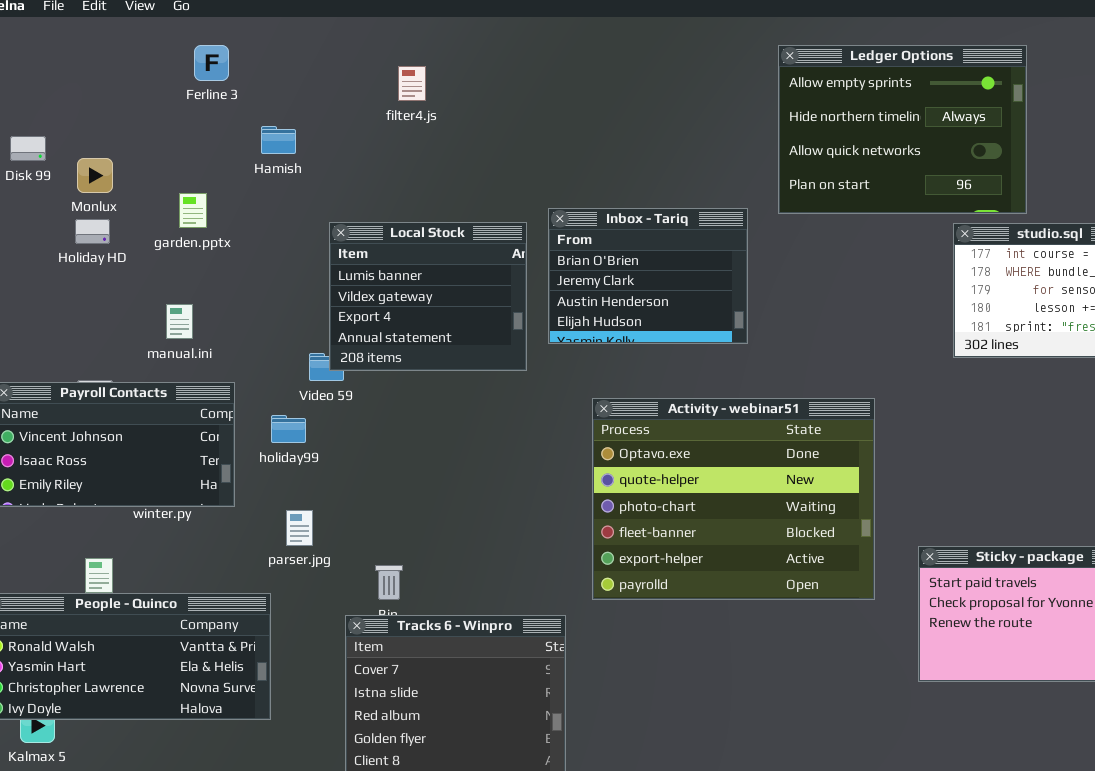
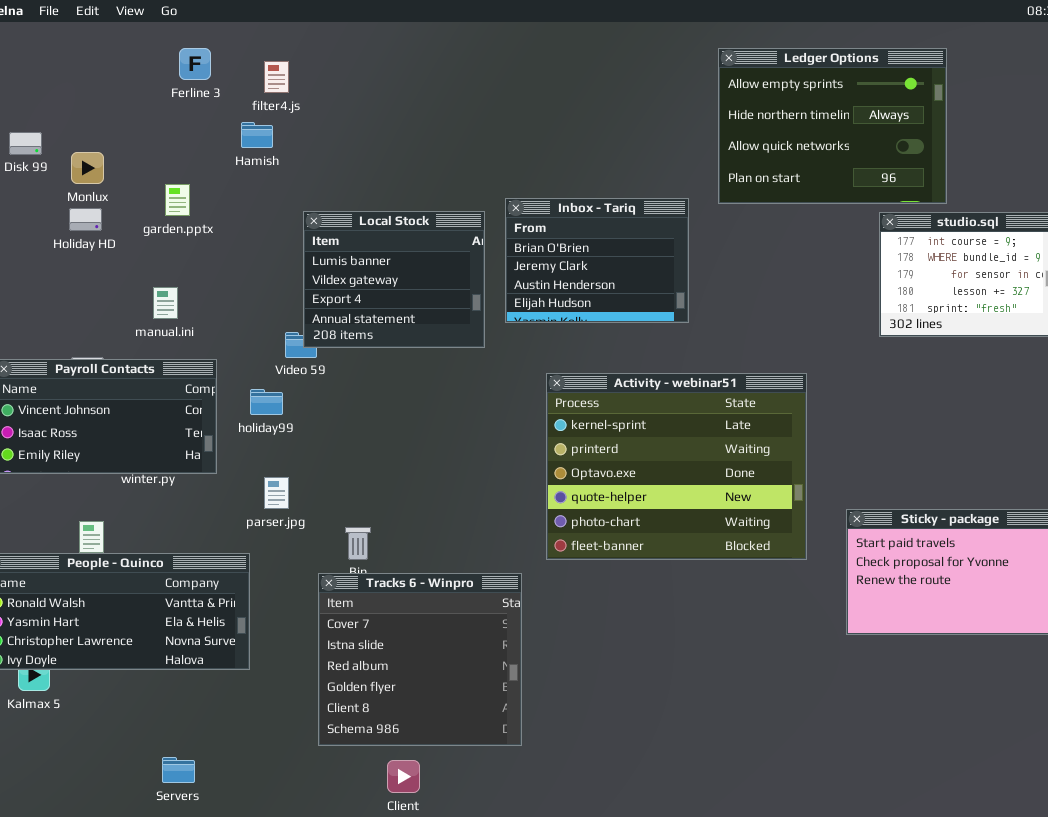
filter4.js: [398,66,426,101] -> [264,61,289,93], moved
Activity - webinar51: [592,398,875,600] -> [546,373,807,560], scrolled up 2 rows

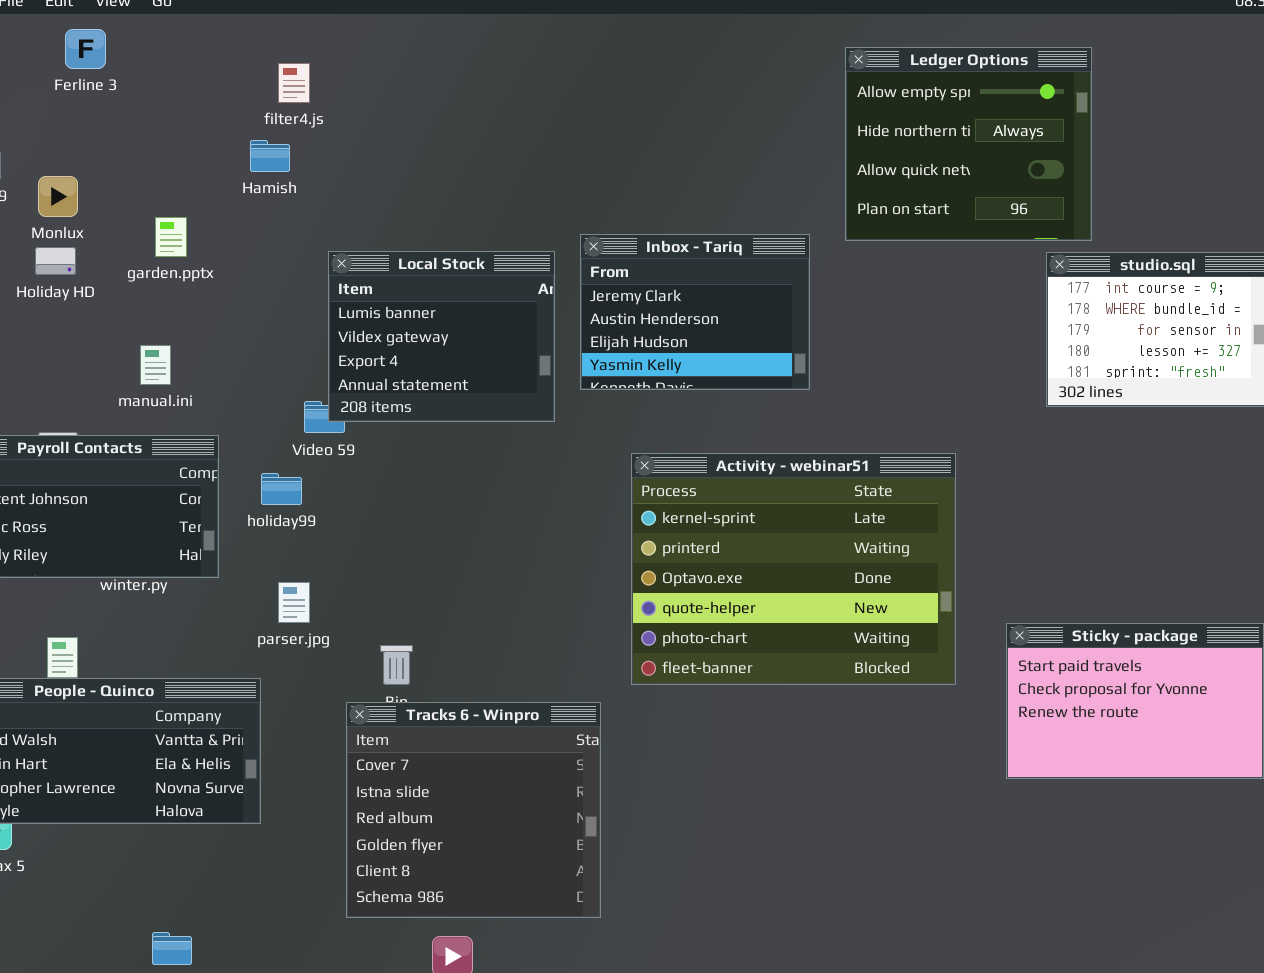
Ferline 3: [179,48,211,80] -> [65,29,106,69], moved
Ledger Options: [718,48,947,204] -> [845,47,1092,241], resized
Inbox - Tariq: [505,198,689,323] -> [580,234,810,390], scrolled down 1 row

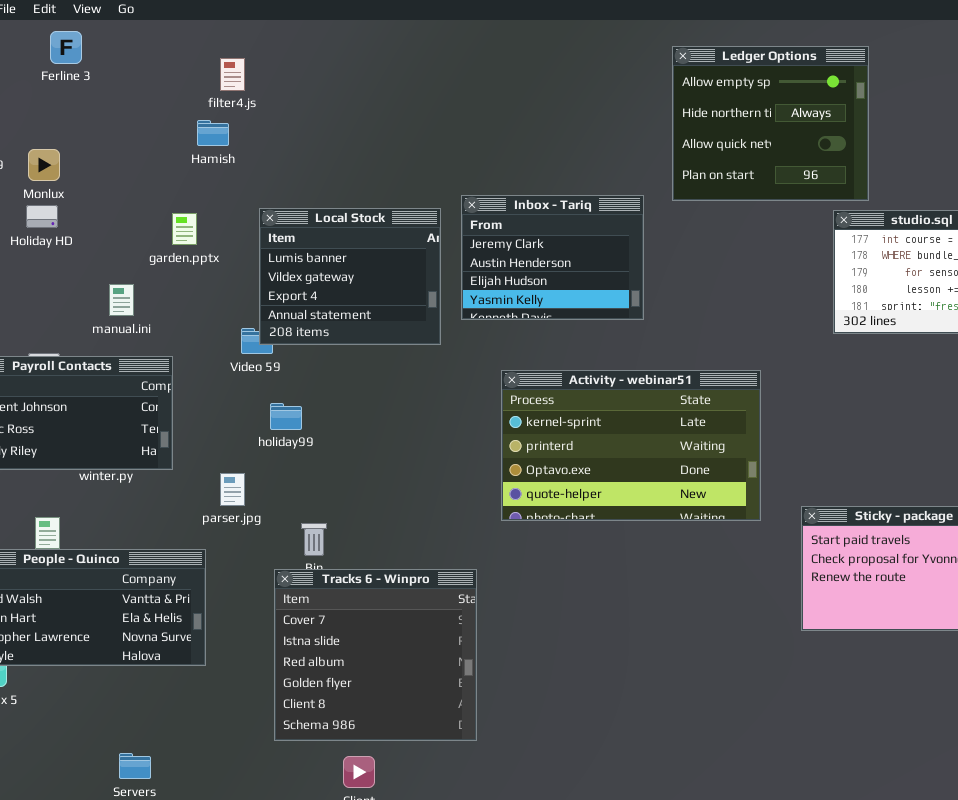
garden.pptx: [155,217,187,257] -> [172,213,197,245], moved
Activity - webinar51: [631,453,956,685] -> [501,370,761,521], resized
holiday99: [261,473,302,505] -> [270,403,302,430], moved

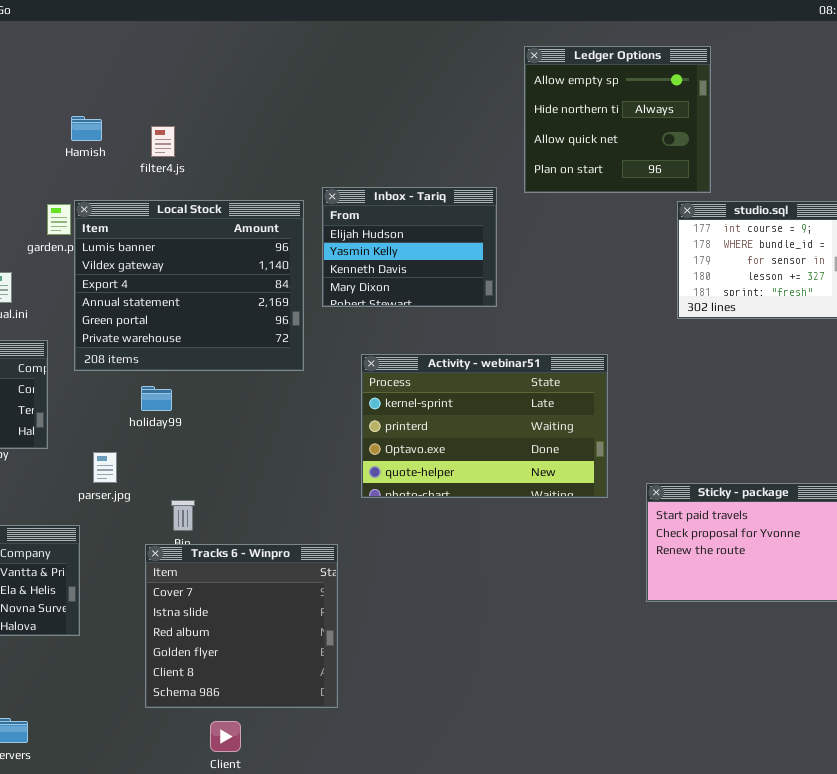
filter4.js: [220,58,245,91] -> [151,126,175,157], moved
Inbox - Tariq: [461,195,644,320] -> [322,187,497,307], scrolled down 2 rows
Local Stock: [259,208,441,345] -> [74,200,304,371], resized

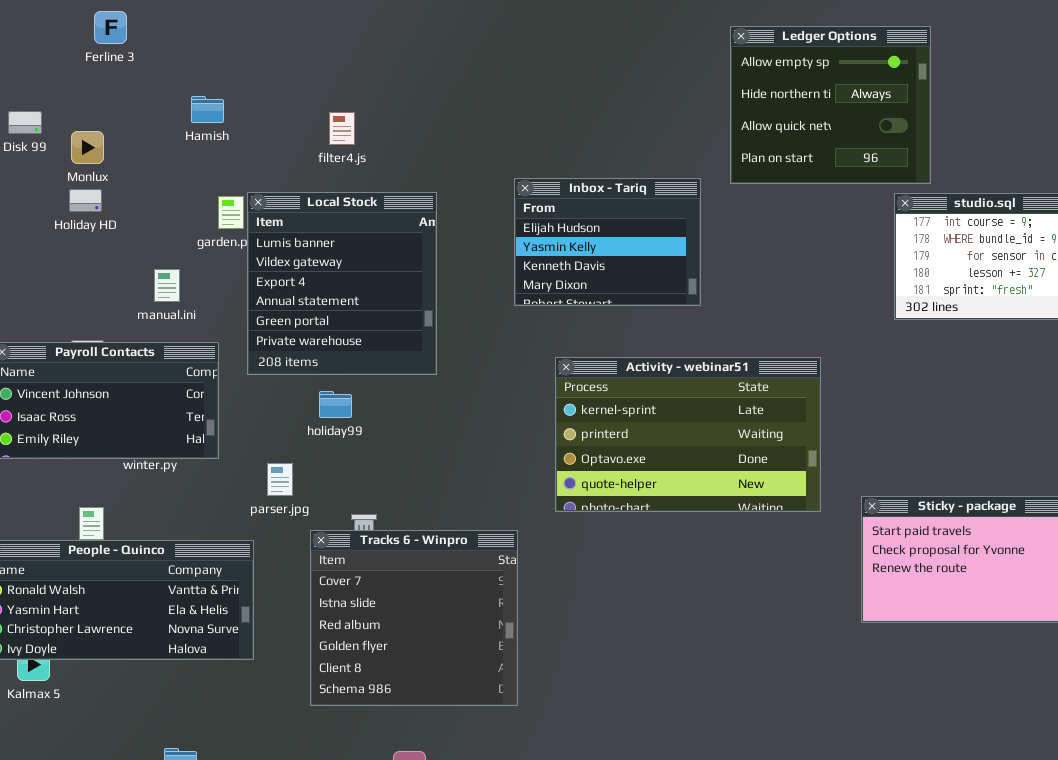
Hamish: [71,116,102,141] -> [191,96,224,123], moved
Local Stock: [74,200,304,371] -> [247,192,437,375], resized
Tracks 6 - Winpro: [145,544,338,708] -> [310,530,518,706], moved

